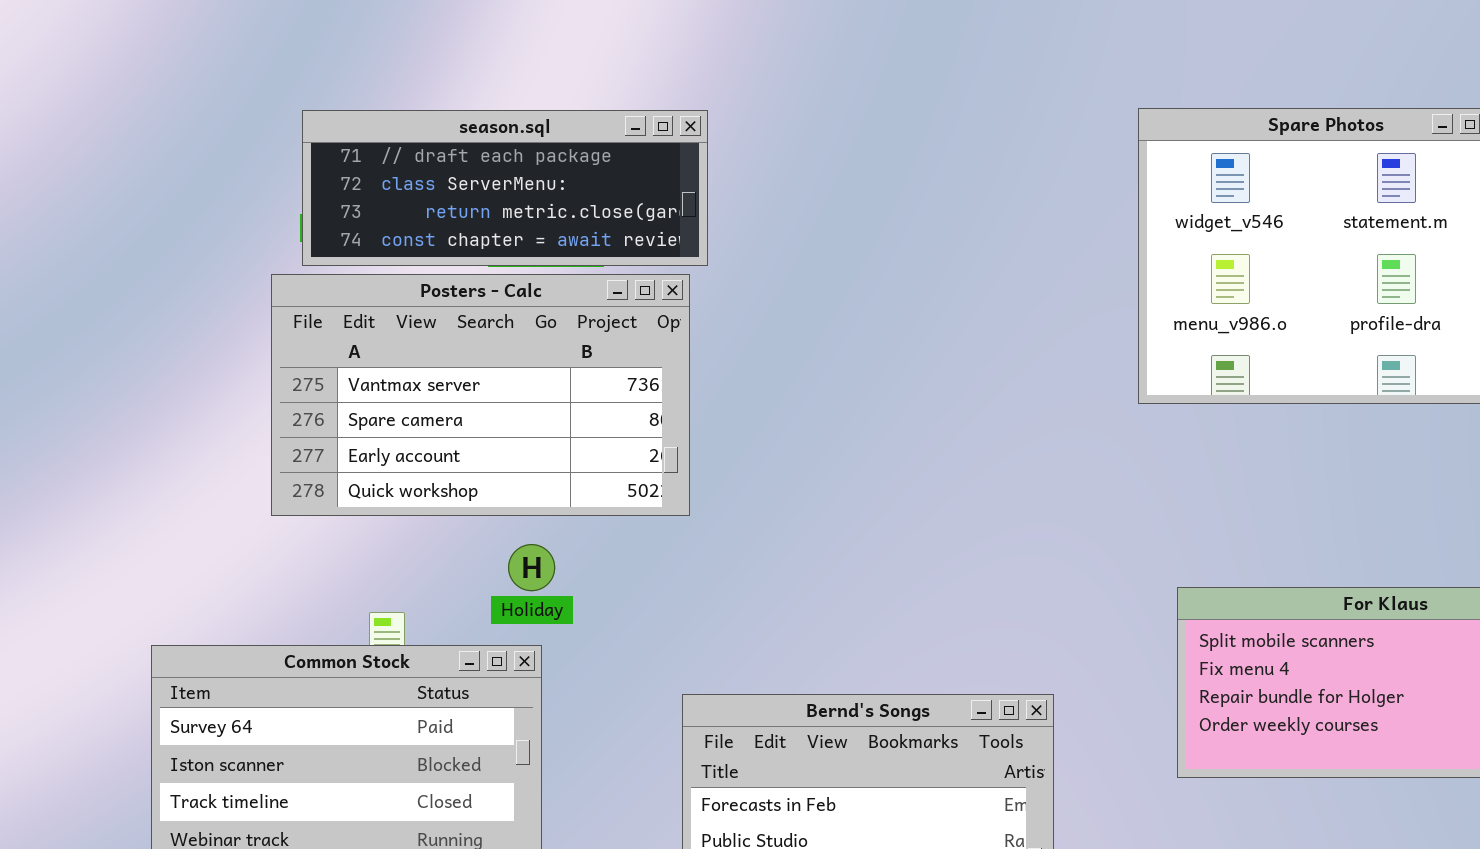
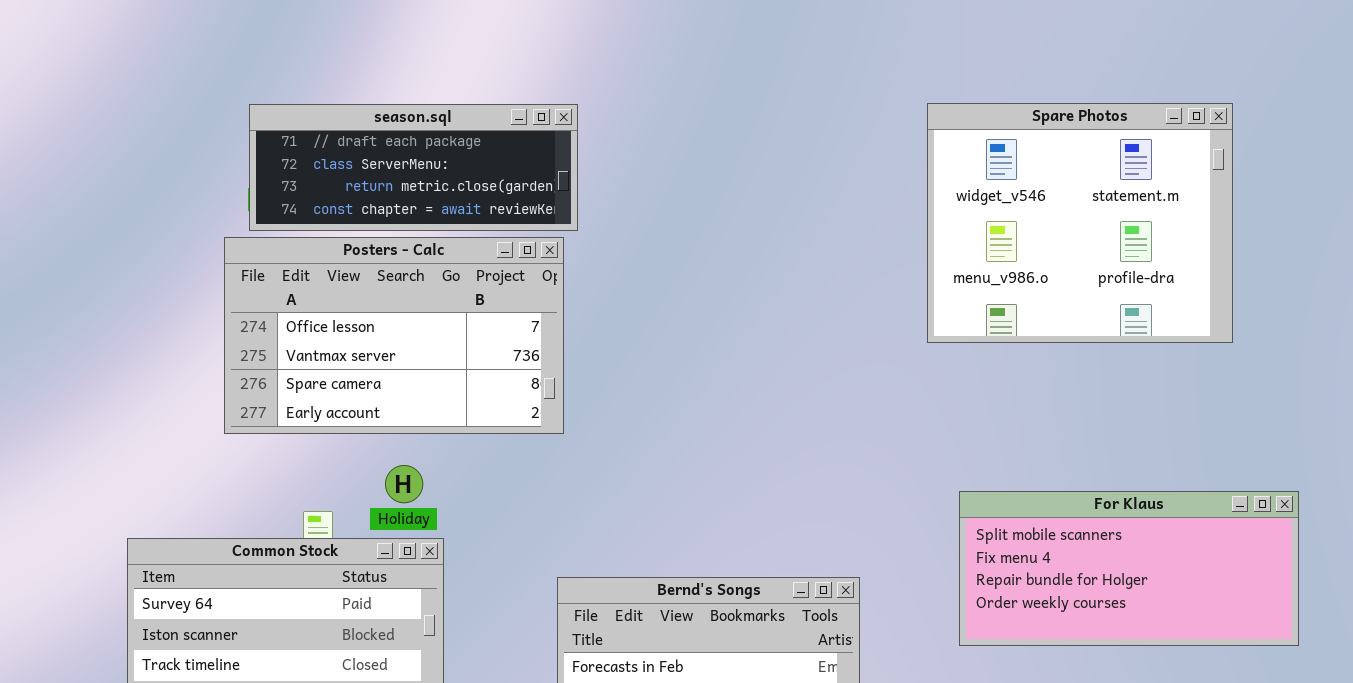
Posters - Calc: [271,274,690,516] -> [224,237,564,434], scrolled up 1 row
Holiday: [508,544,555,591] -> [385,465,423,503], moved

